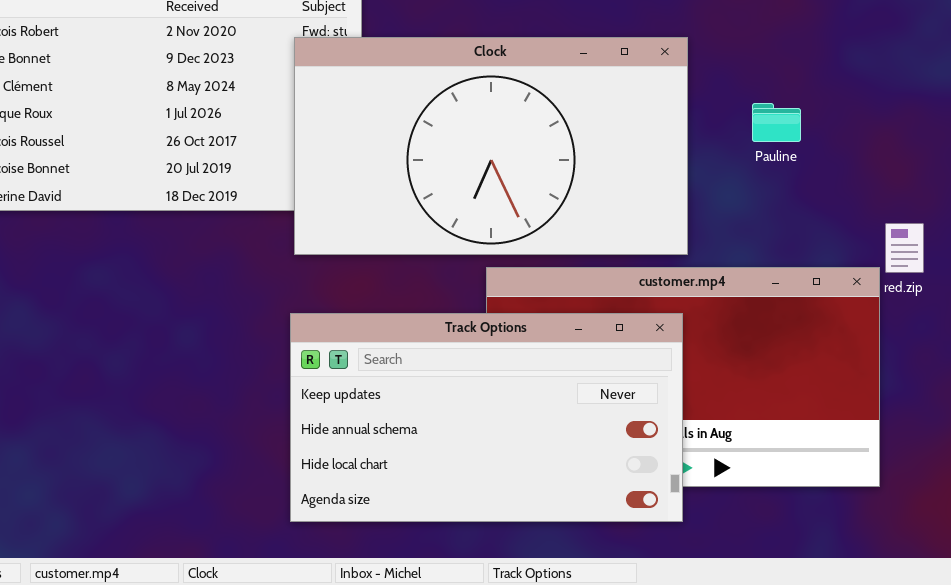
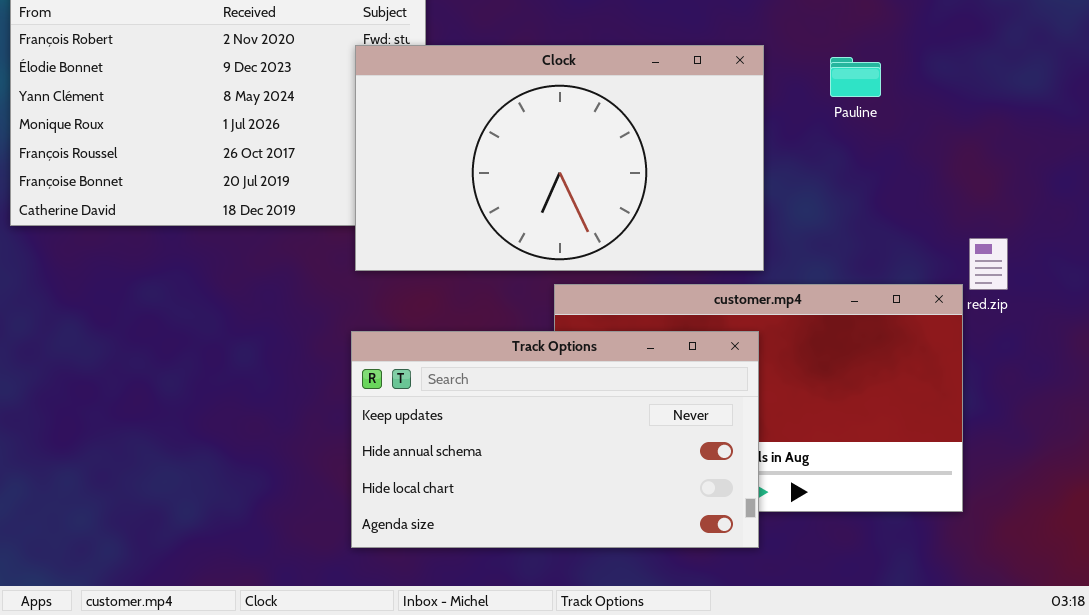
Pauline: [752,103,801,142] -> [830,57,881,97], moved

